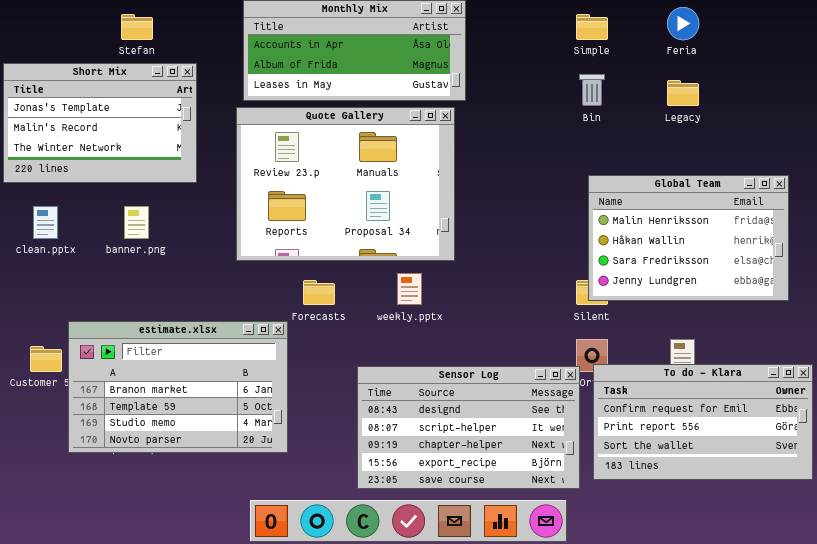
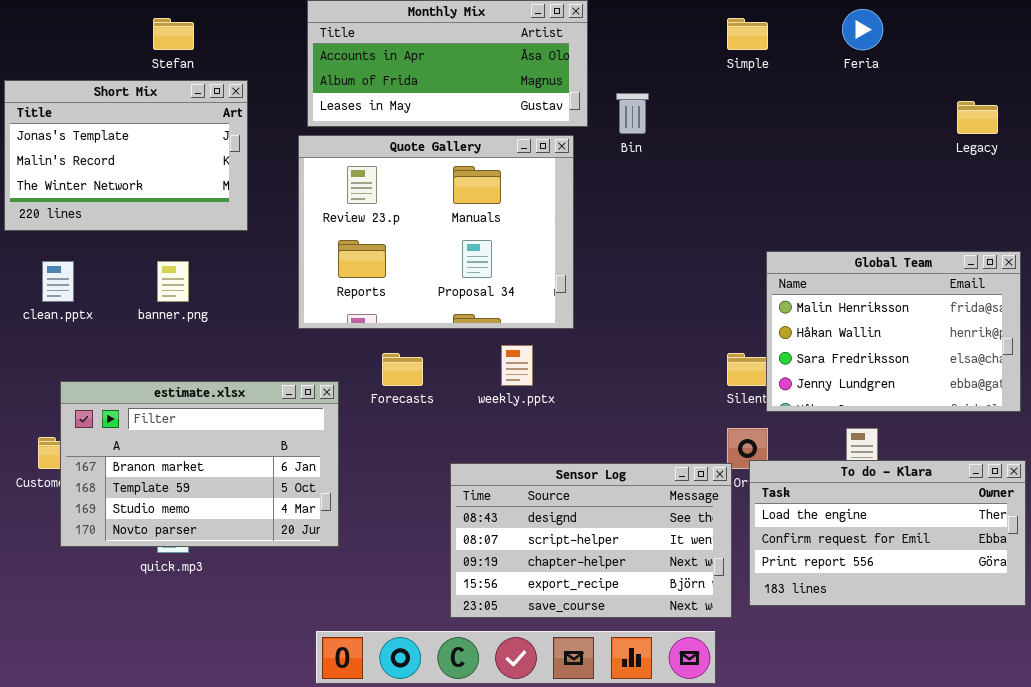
Bin: [579,74,605,106] -> [616,93,649,134], moved
Legacy: [667,80,699,106] -> [957,101,998,134], moved
Global Team: [588,175,789,301] -> [766,251,1021,412], moved
estimate.xlsx: [68,321,288,453] -> [60,381,339,547], moved
To do - Klara: [593,364,813,480] -> [749,460,1026,606], scrolled up 1 row

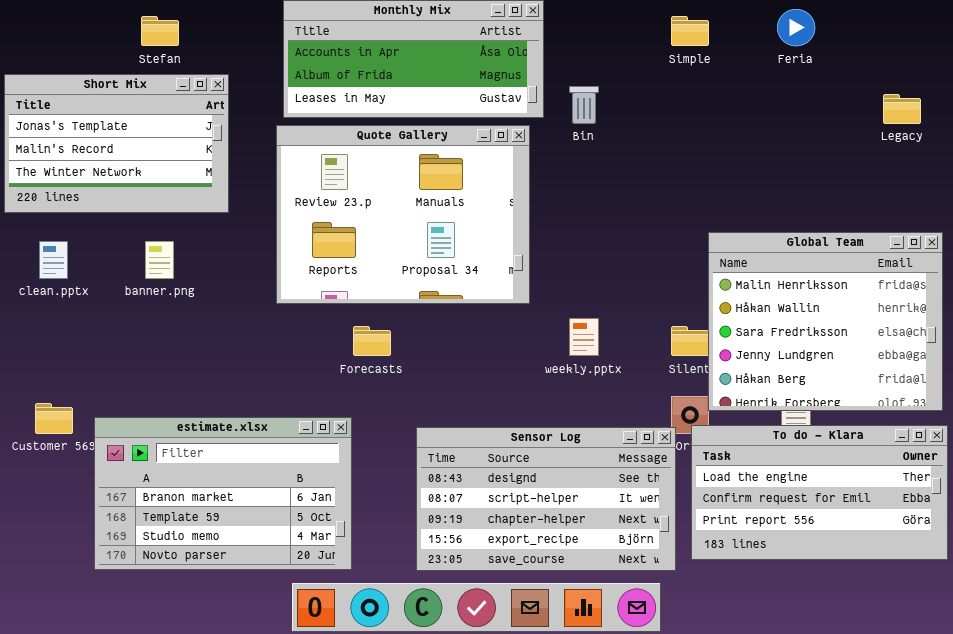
Global Team: [766,251,1021,412] -> [708,232,943,411], resized
weekly.pptx: [501,345,533,386] -> [569,318,599,356], moved
estimate.xlsx: [60,381,339,547] -> [94,417,352,570], moved

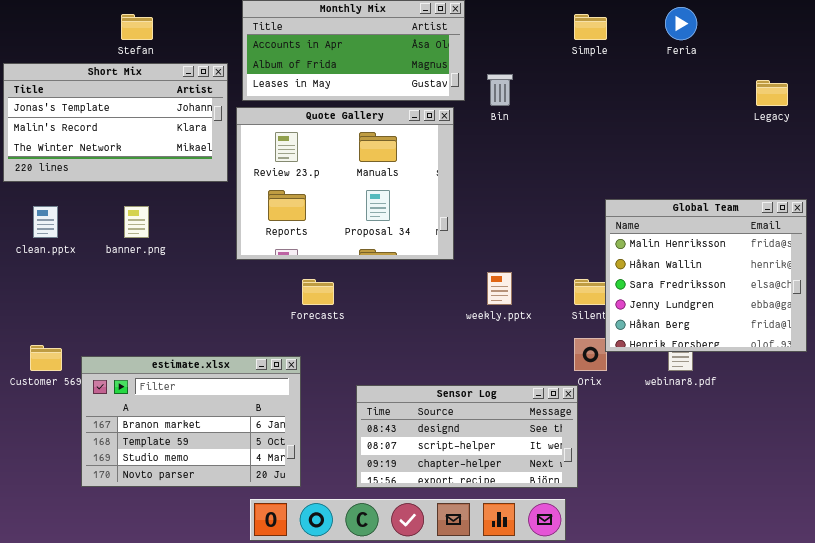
Short Mix: [4,74,229,213] -> [3,63,228,182], resized
To do - Klara: [691,425,948,560] -> none, closed
Sensor Log: [416,427,676,571] -> [356,385,578,488], resized

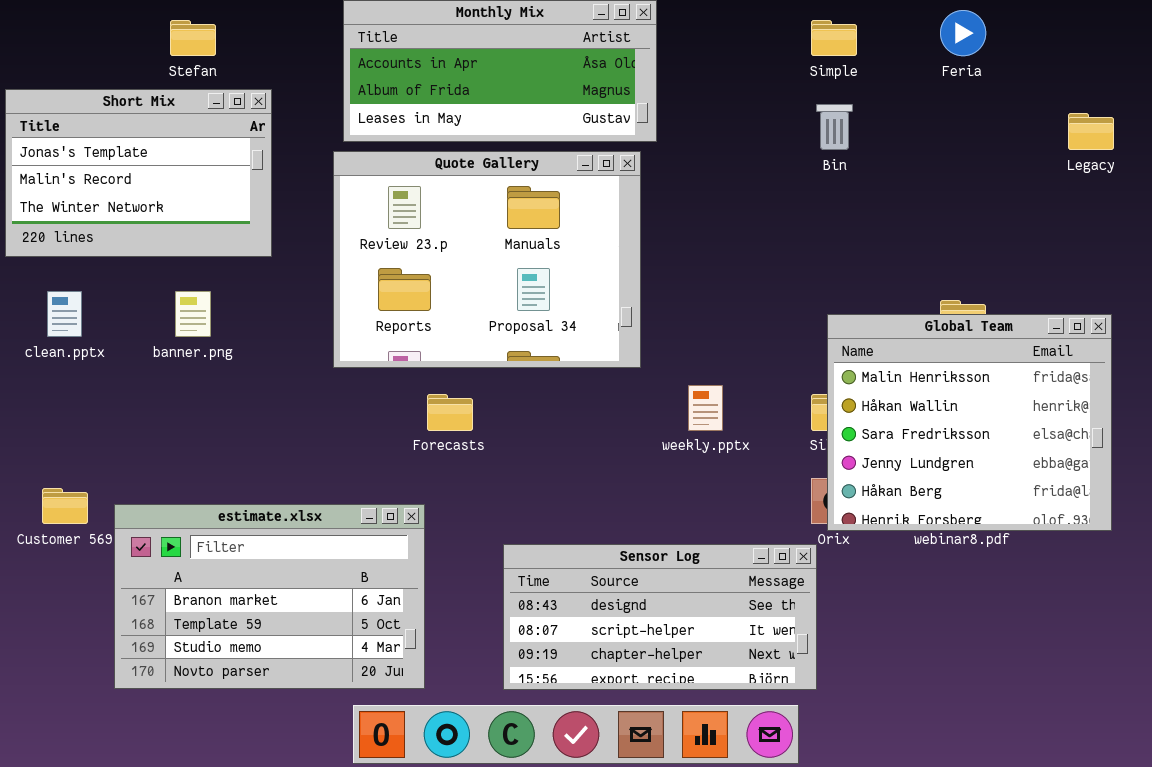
Short Mix: [3,63,228,182] -> [5,89,272,257], resized
Bin: [487,74,513,106] -> [816,104,853,150], moved
Global Team: [605,199,807,352] -> [827,314,1112,531], moved

